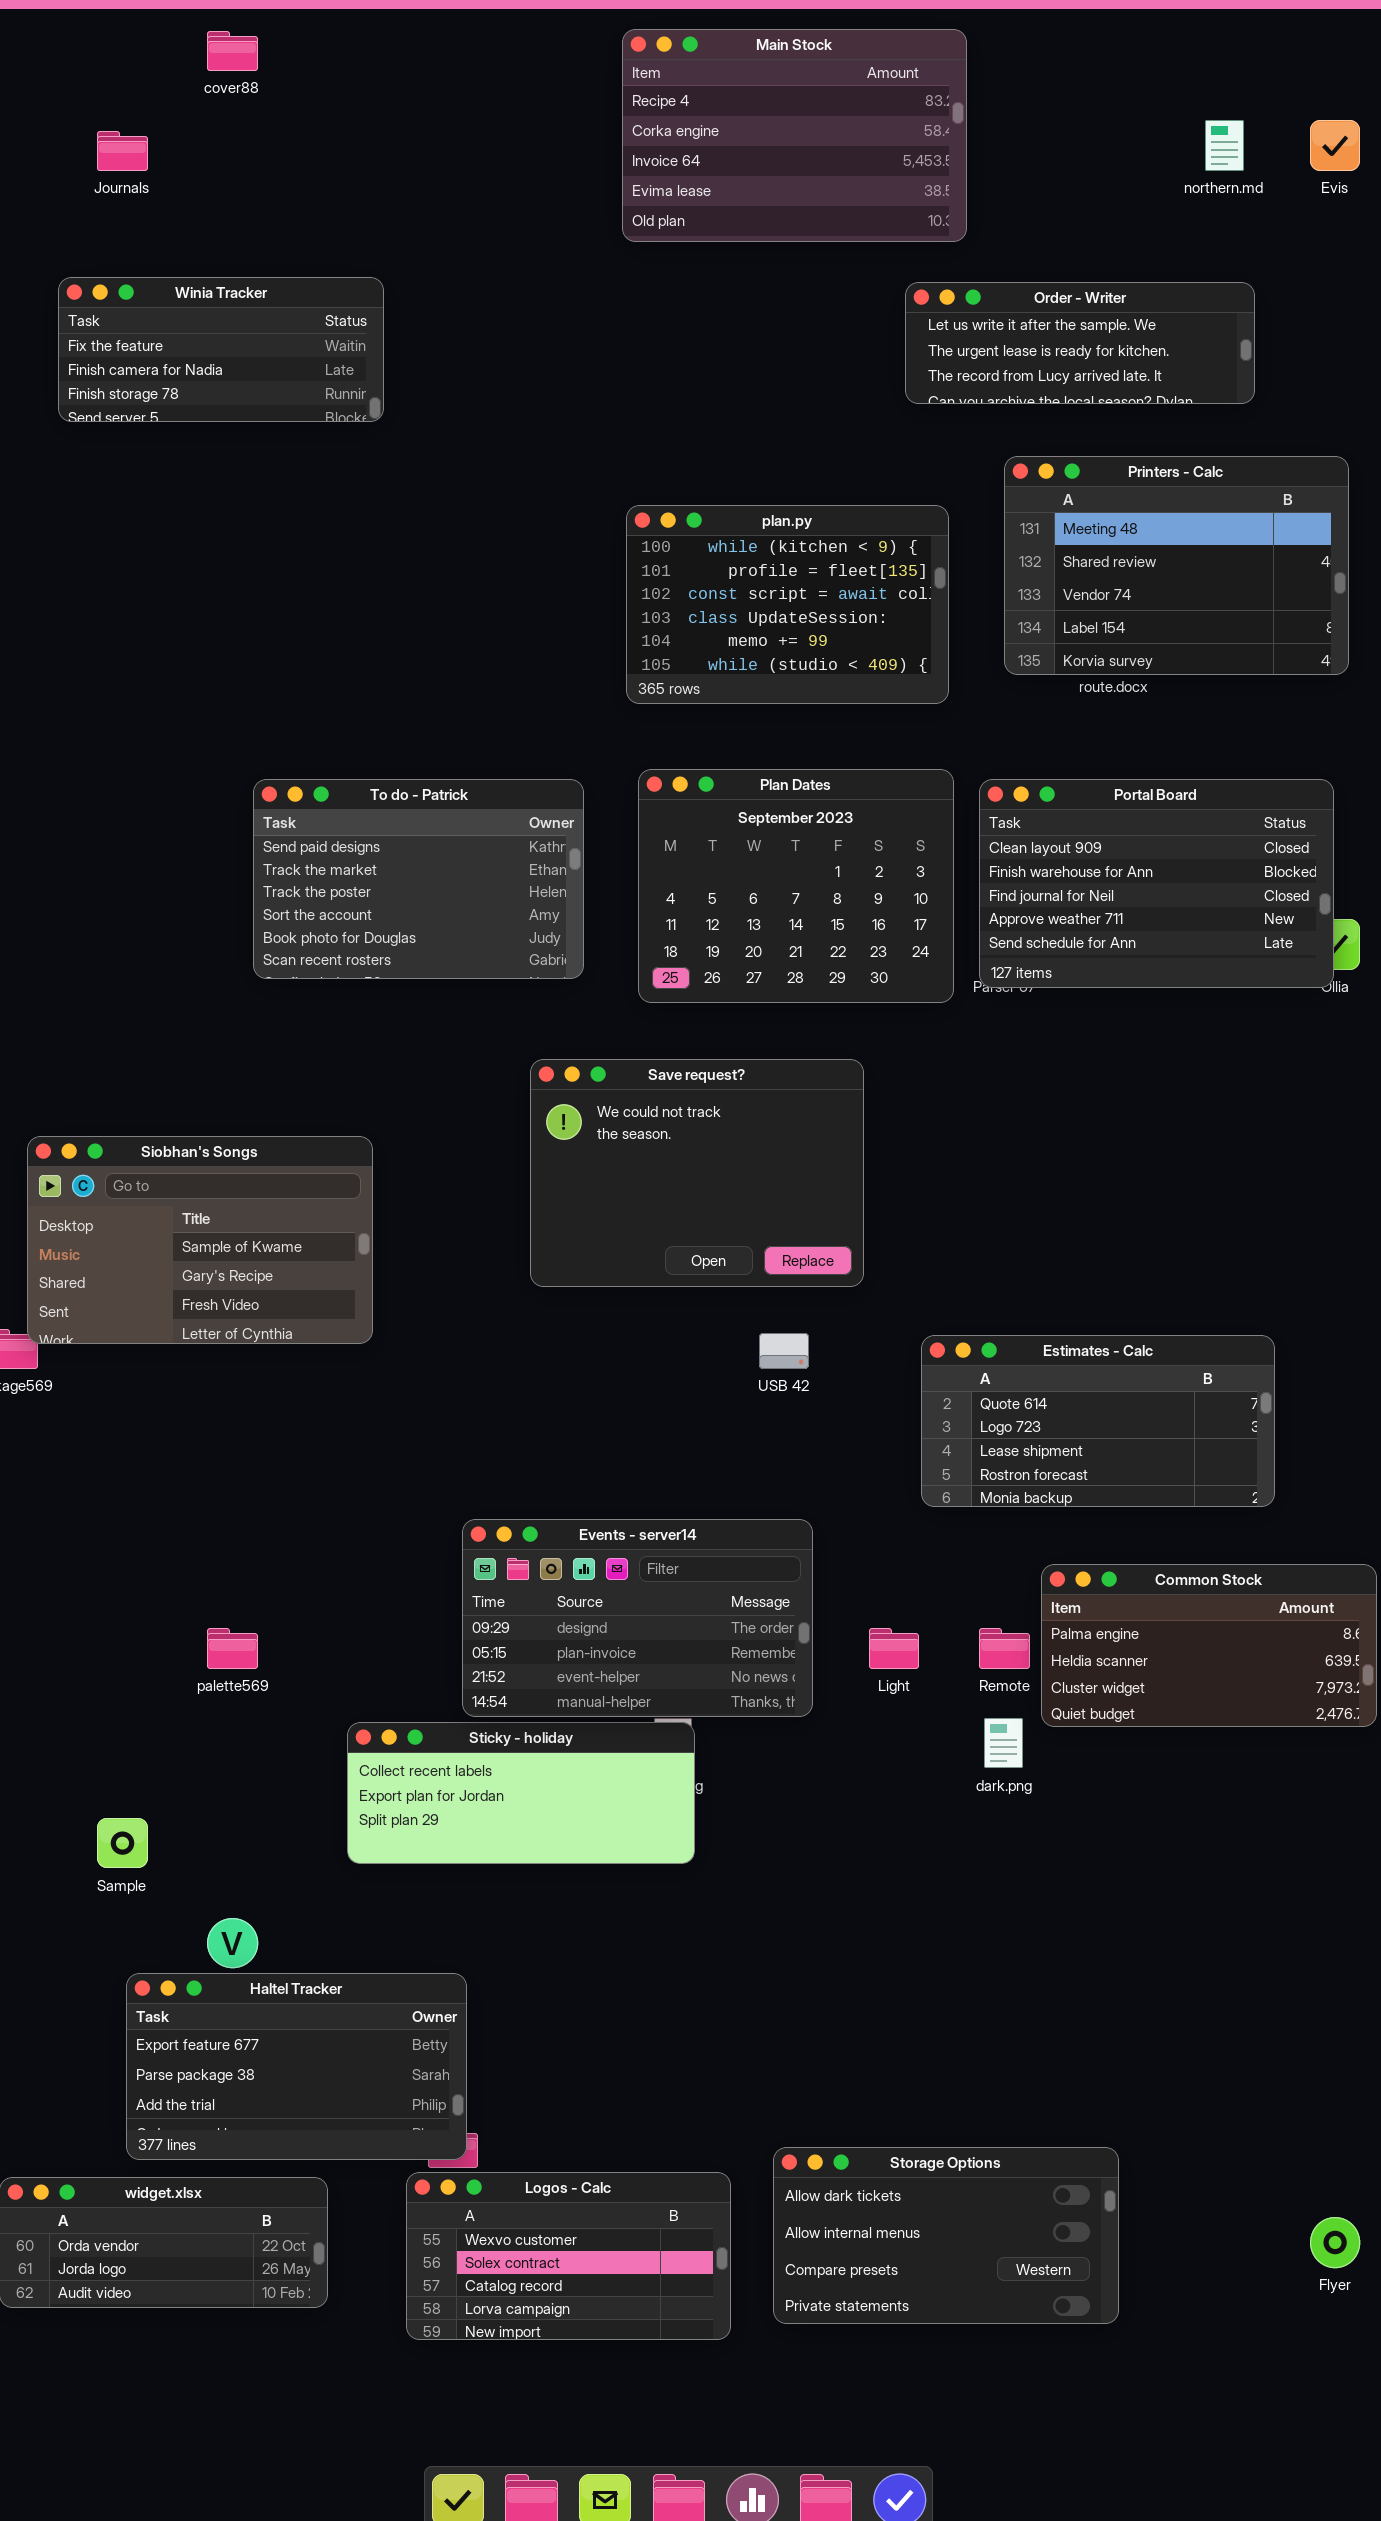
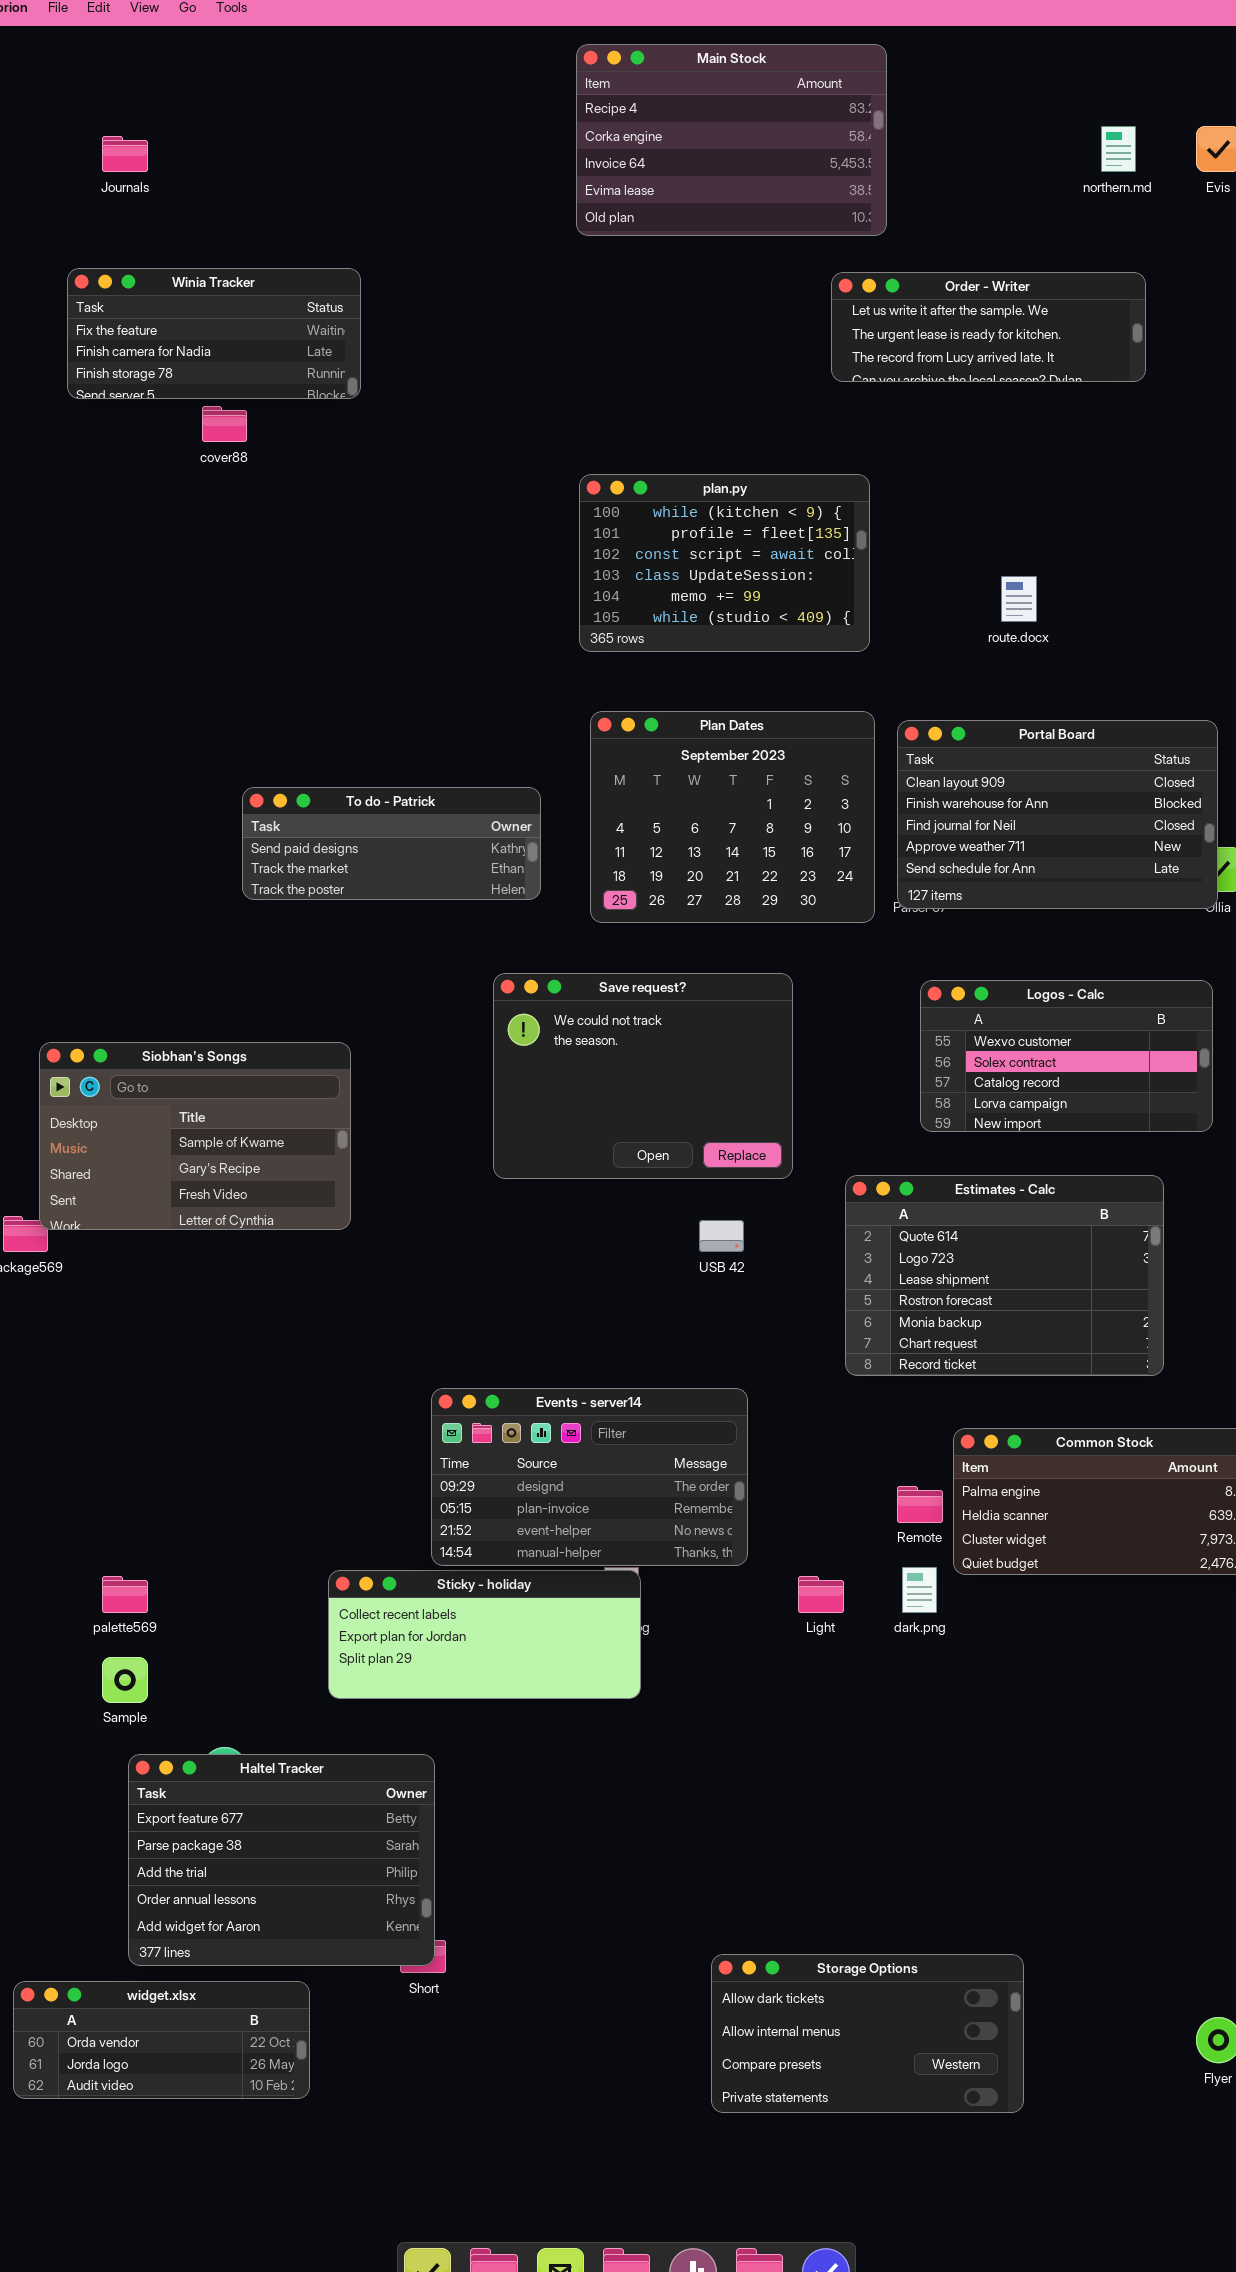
cover88: [207,31,258,71] -> [202,406,247,442], moved
Printers - Calc: [1004,456,1349,675] -> none, closed
To do - Patrick: [253,779,584,979] -> [242,787,541,900], resized
Estimates - Calc: [921,1335,1275,1507] -> [845,1175,1164,1376], resized
palette569: [207,1628,258,1669] -> [102,1576,148,1613], moved
Light: [869,1628,919,1669] -> [798,1576,844,1613], moved
Haltel Tracker: [126,1973,467,2160] -> [128,1754,435,1966], resized
Logos - Calc: [406,2172,731,2340] -> [920,980,1213,1132], moved

